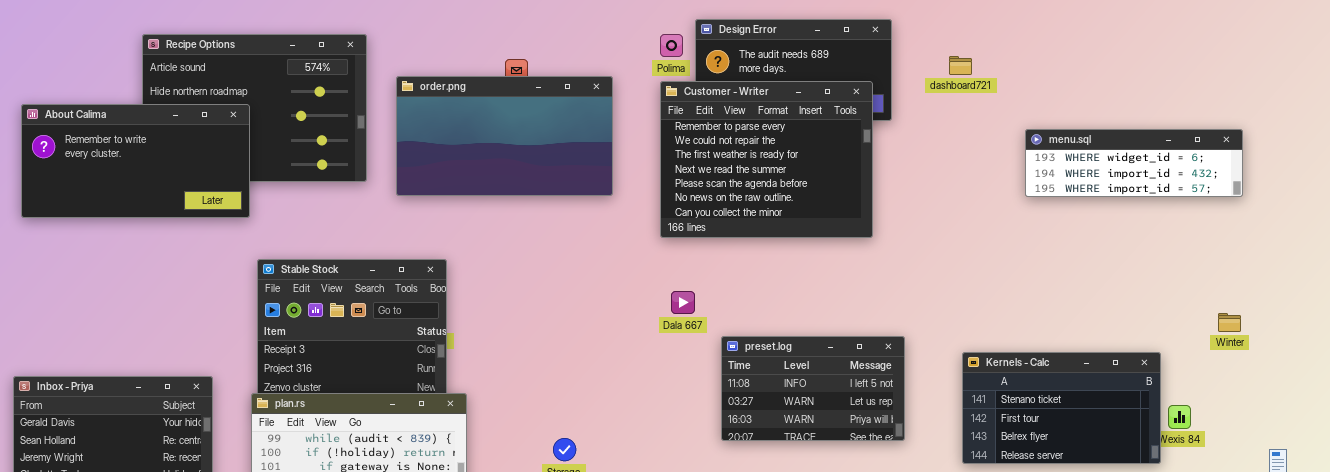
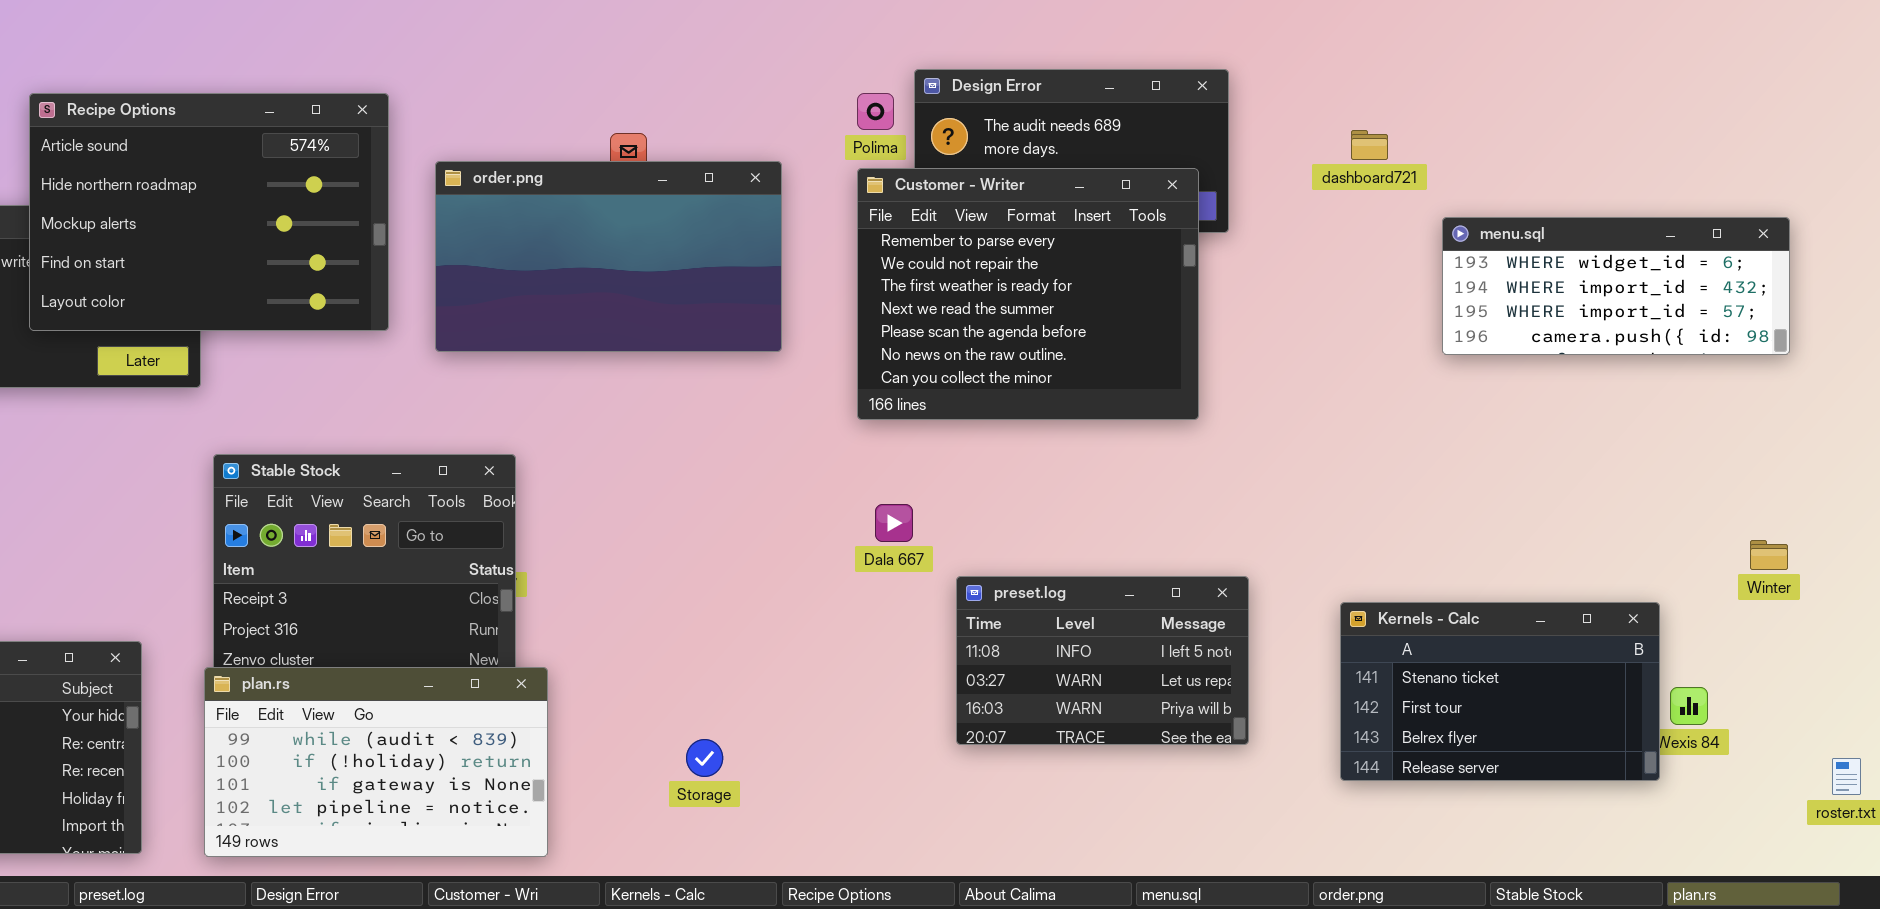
Recipe Options: [142,34,367,182] -> [29,93,389,331], raised
dashboard721: [949,56,972,75] -> [1351,130,1388,160], moved
menu.sql: [1025,129,1243,197] -> [1442,217,1790,355], resized

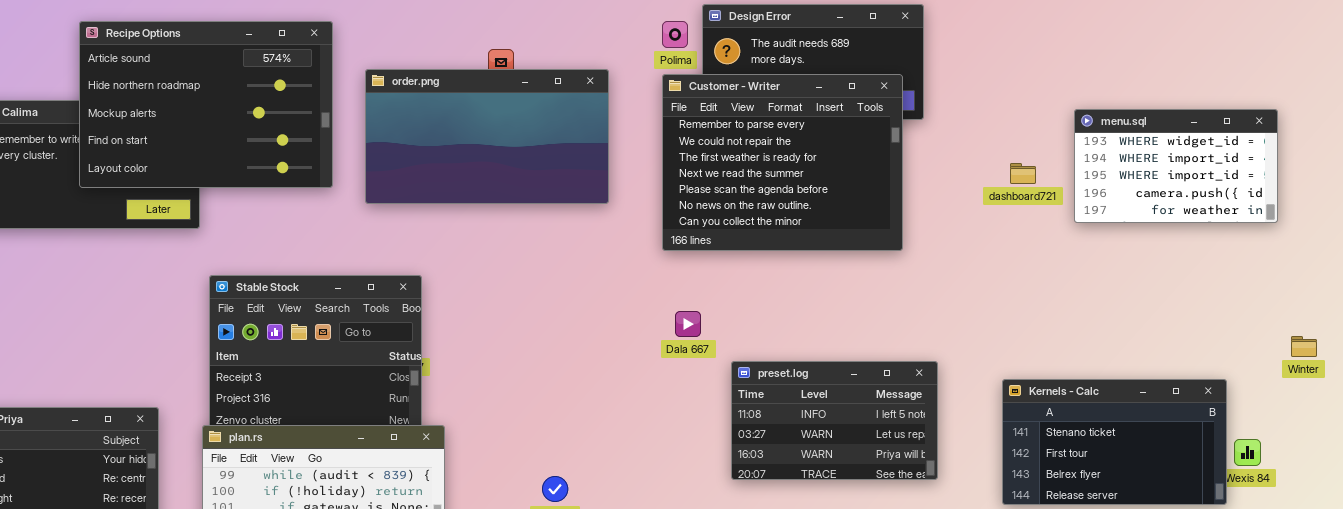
dashboard721: [1351,130,1388,160] -> [1010,163,1036,184], moved
menu.sql: [1442,217,1790,355] -> [1074,109,1278,223], resized

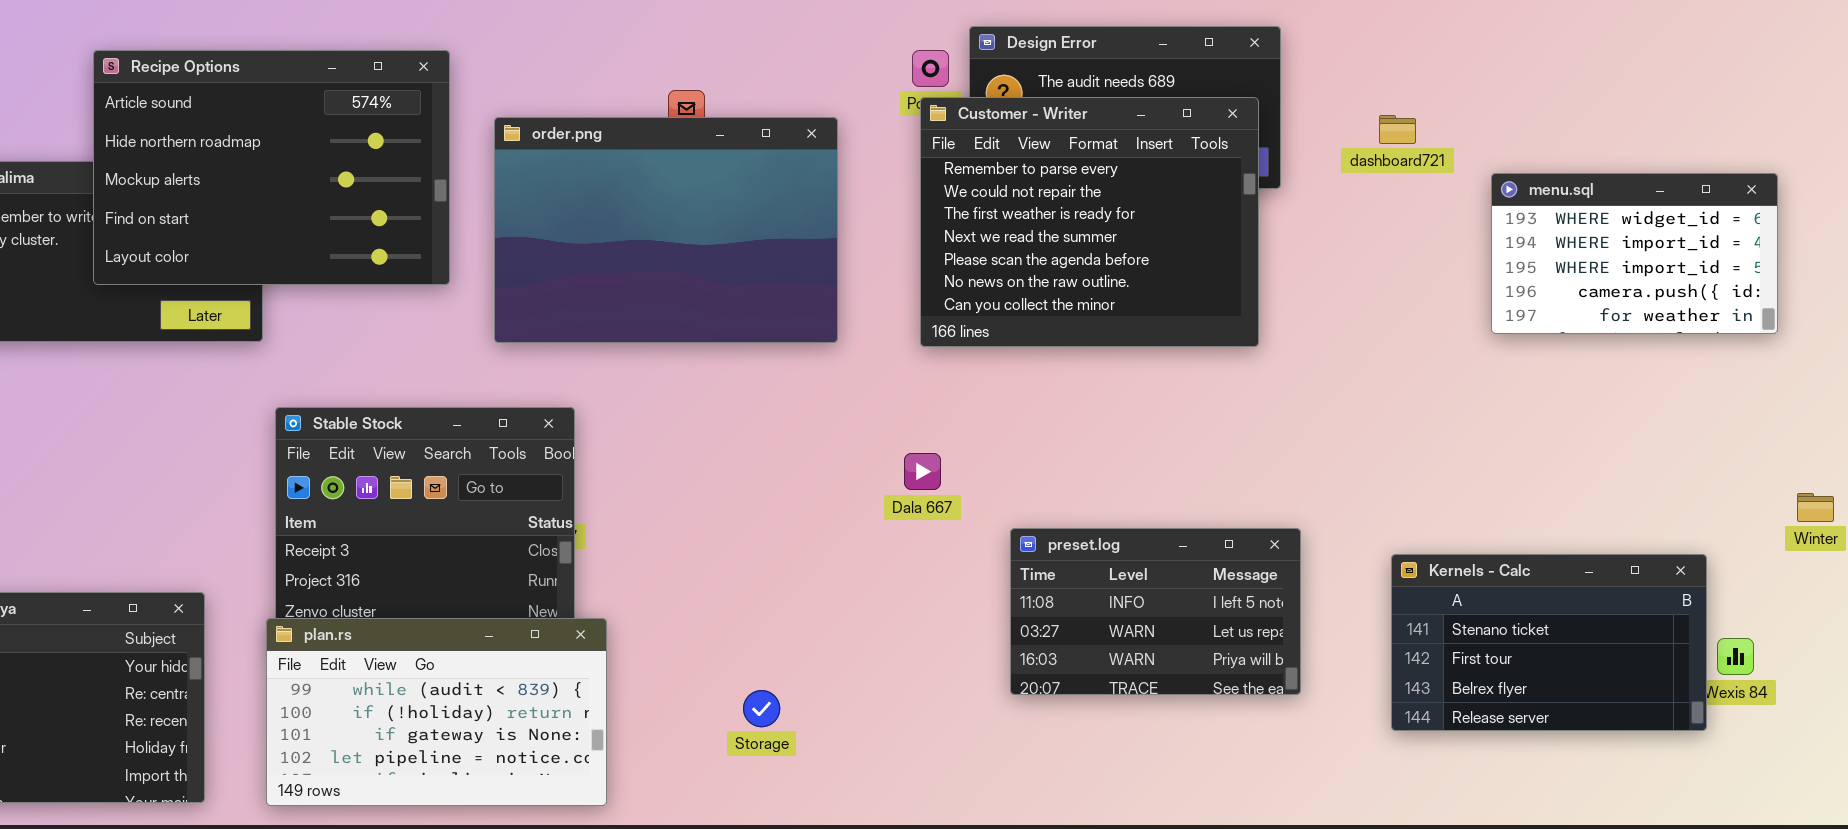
order.png: [365,69,609,204] -> [494,117,838,343], resized
Customer - Writer: [662,74,903,251] -> [920,97,1259,347], moved
dashboard721: [1010,163,1036,184] -> [1379,115,1416,144], moved
Dala 667: [675,311,701,337] -> [904,453,941,490], moved

